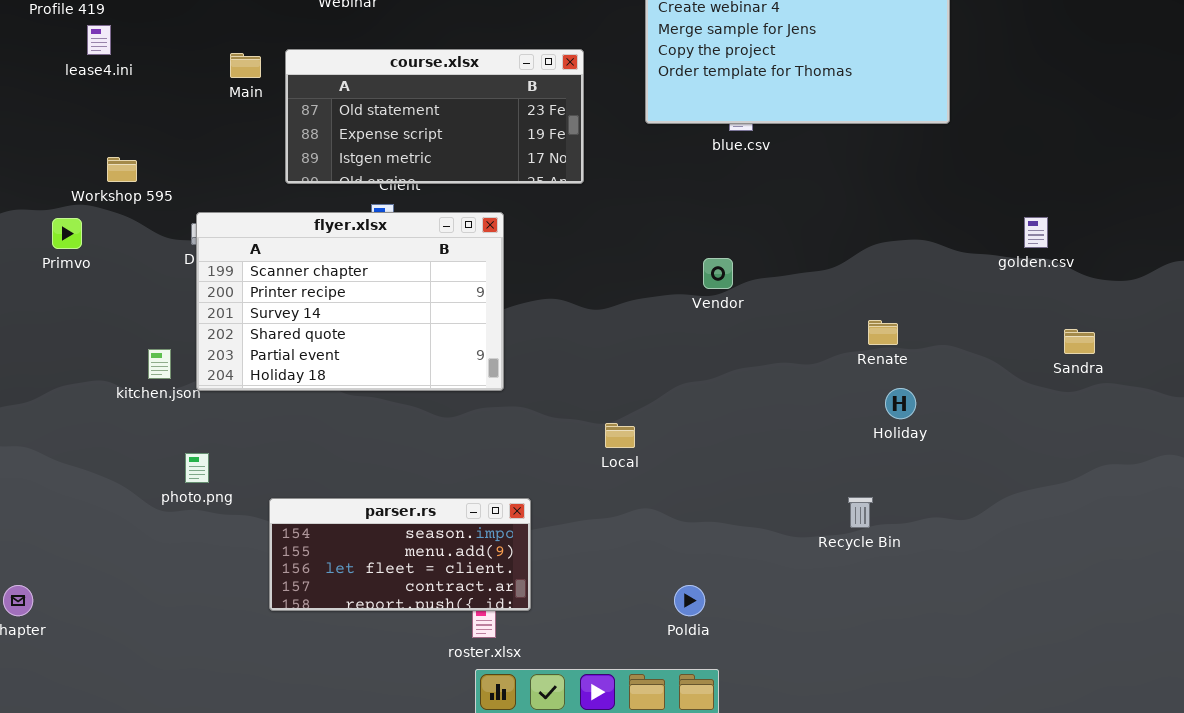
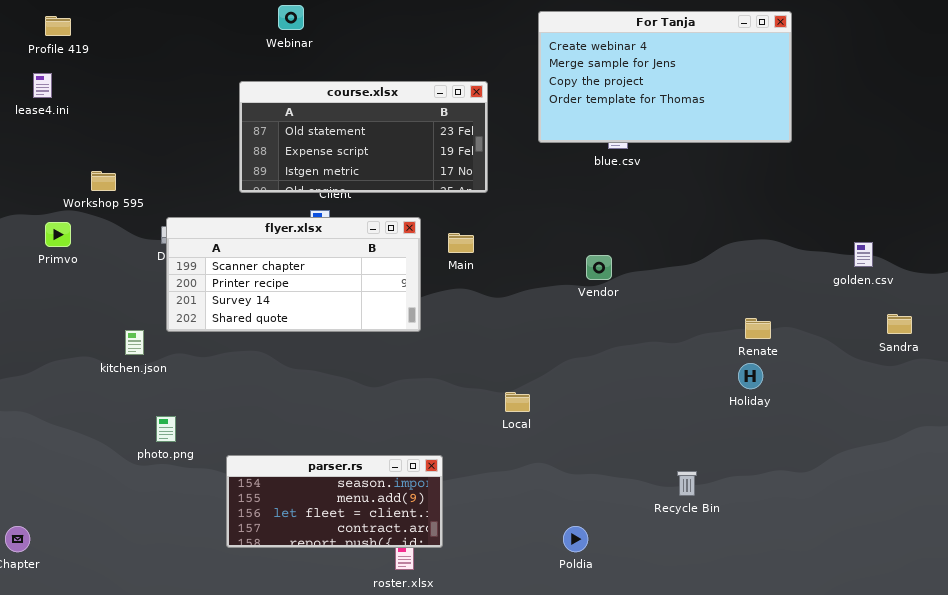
lease4.ini: [87,25,111,55] -> [33,73,52,98], moved
Main: [230,53,261,78] -> [448,233,474,253], moved
flyer.xlsx: [196,212,504,391] -> [166,217,421,332], resized
golden.csv: [1024,217,1048,248] -> [854,242,873,267], moved
Renate: [868,320,898,345] -> [745,318,771,339], moved
Recycle Bin: [848,497,873,528] -> [677,471,697,496], moved

